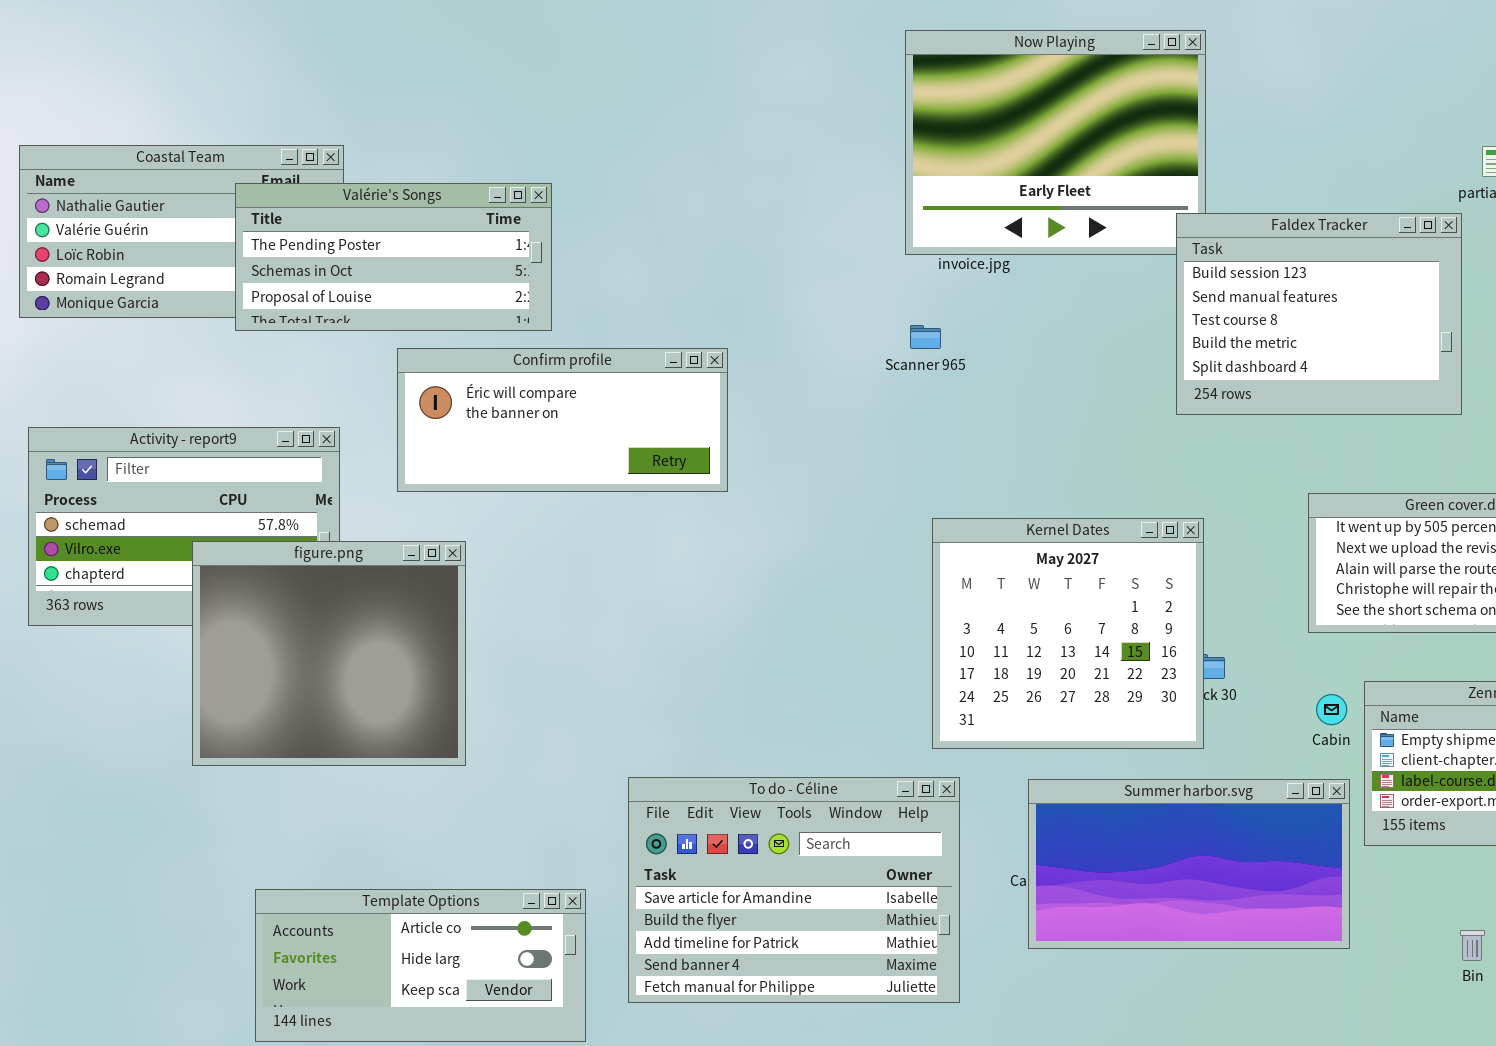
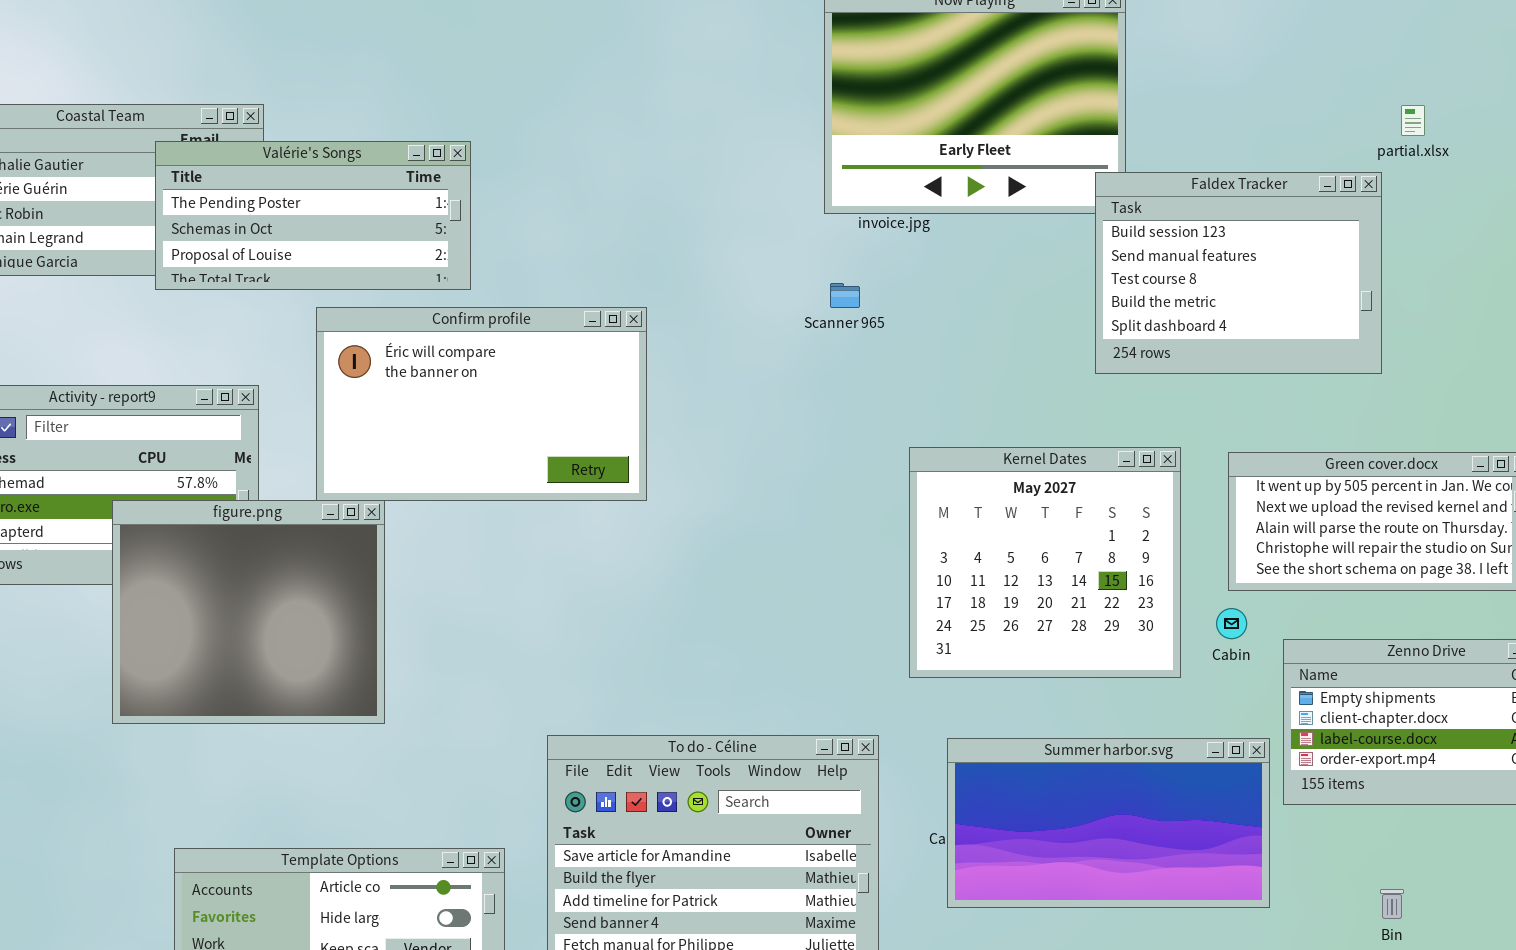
Confirm profile: [397,348,728,492] -> [316,307,647,501], resized
Kernel Dates: [932,518,1204,749] -> [909,447,1181,678], moved
Cabin: [1316,694,1347,725] -> [1216,608,1247,639], moved

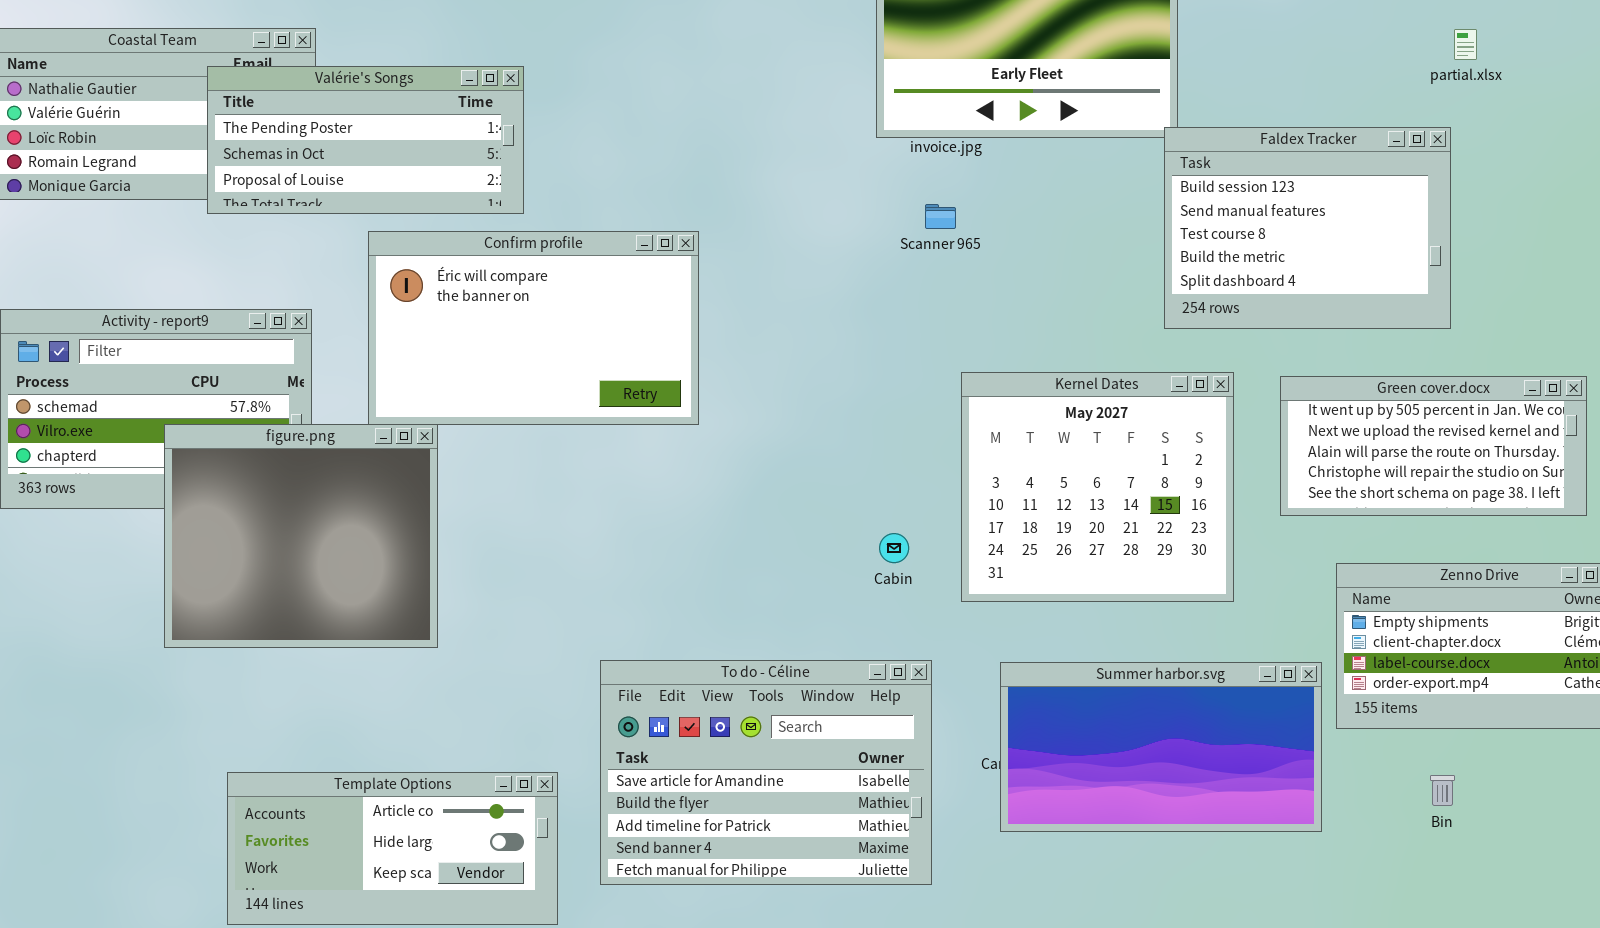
Faldex Tracker: [1095,172,1382,374] -> [1164,127,1451,329], moved
Scanner 965: [830,283,860,308] -> [925,204,956,229], moved
Cabin: [1216,608,1247,639] -> [879,533,909,563], moved
Bin: [1380,889,1404,919] -> [1430,775,1455,806], moved

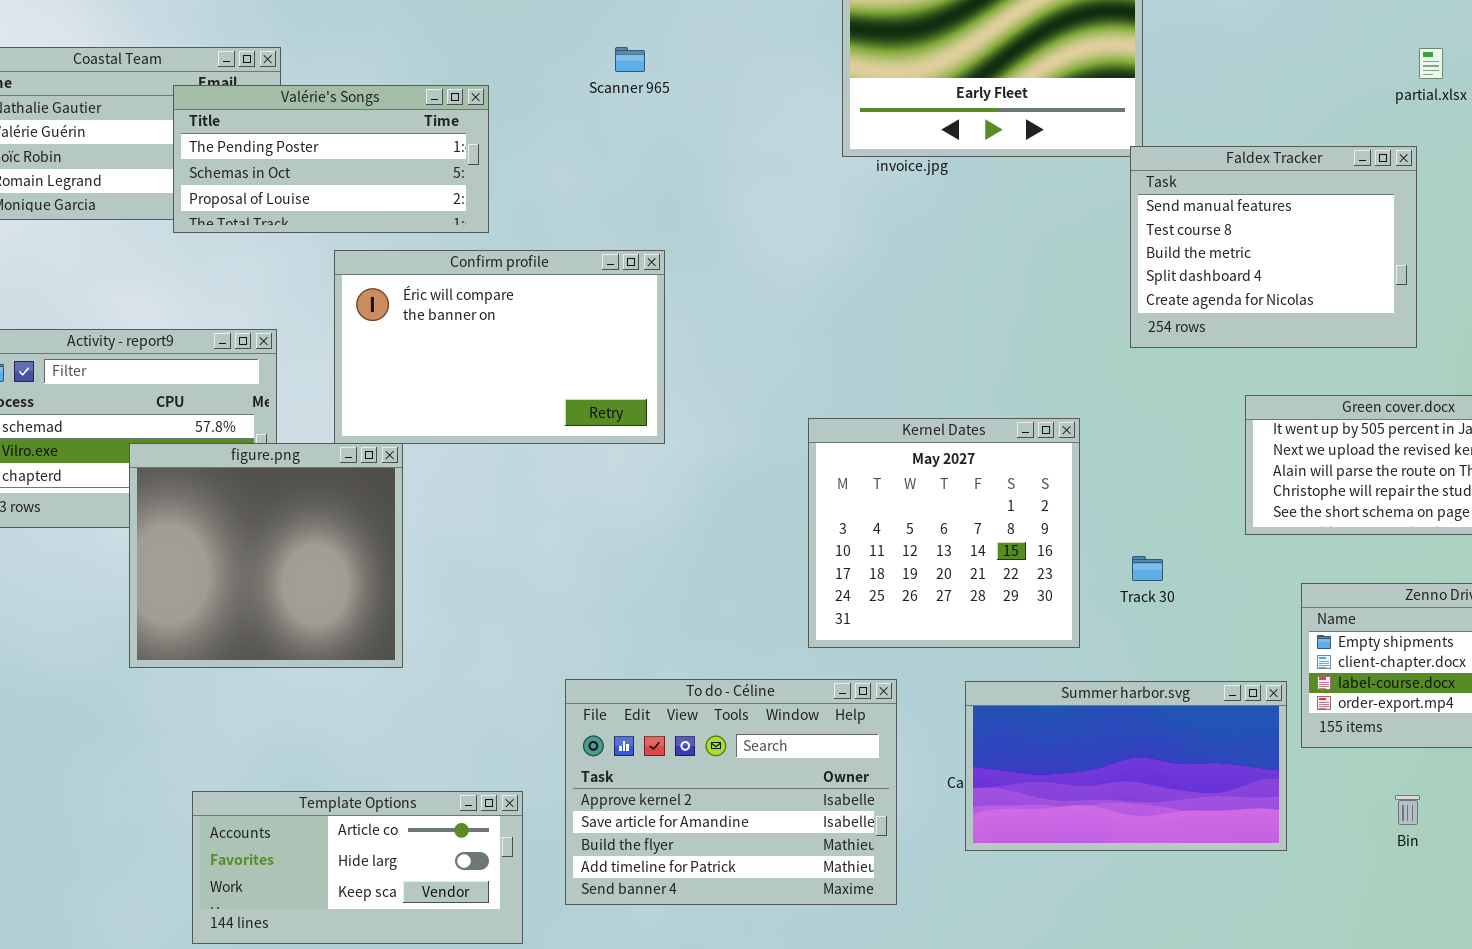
Faldex Tracker: [1164,127,1451,329] -> [1130,146,1417,348], scrolled down 1 row
Scanner 965: [925,204,956,229] -> [615,47,645,72], moved
Kernel Dates: [961,372,1234,602] -> [808,418,1080,648], moved
To do - Céline: [600,660,932,885] -> [565,679,897,905], scrolled up 1 row

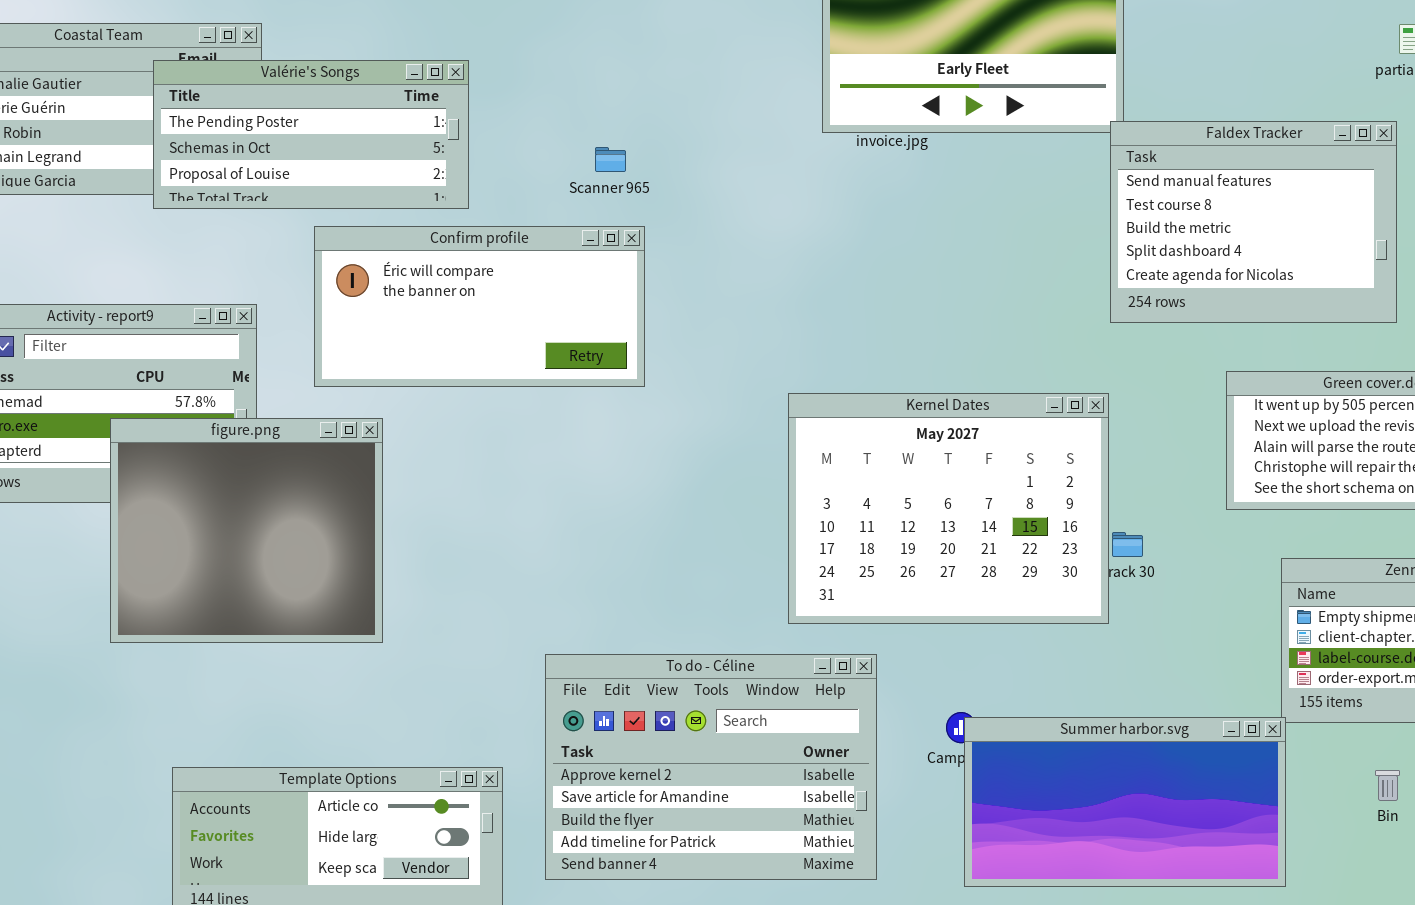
Scanner 965: [615,47,645,72] -> [595,147,626,172], moved
Confirm profile: [334,250,665,444] -> [314,226,645,387], resized
Kernel Dates: [808,418,1080,648] -> [788,393,1109,624], resized
Summer harbor.svg: [965,681,1287,851] -> [964,717,1286,887], moved

